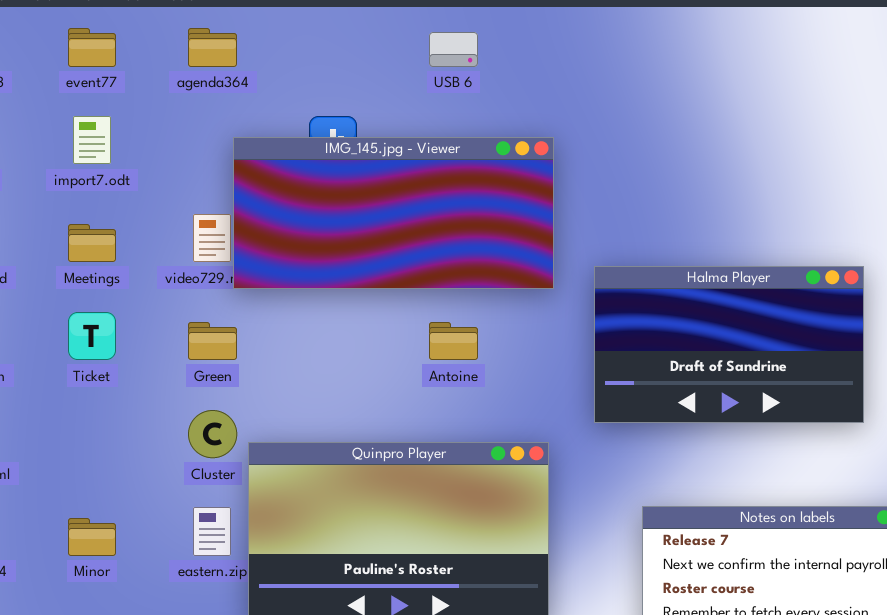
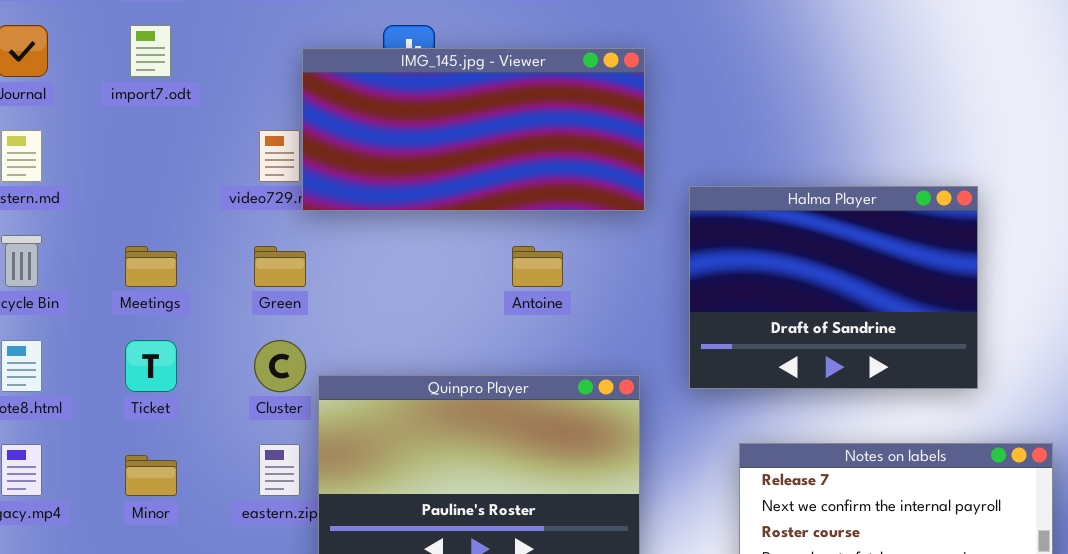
Meetings: [68,224,116,262] -> [125,246,177,287], moved
Halma Player: [594,266,864,423] -> [689,186,978,389], resized
Ticket: [68,312,116,360] -> [125,340,177,392], moved

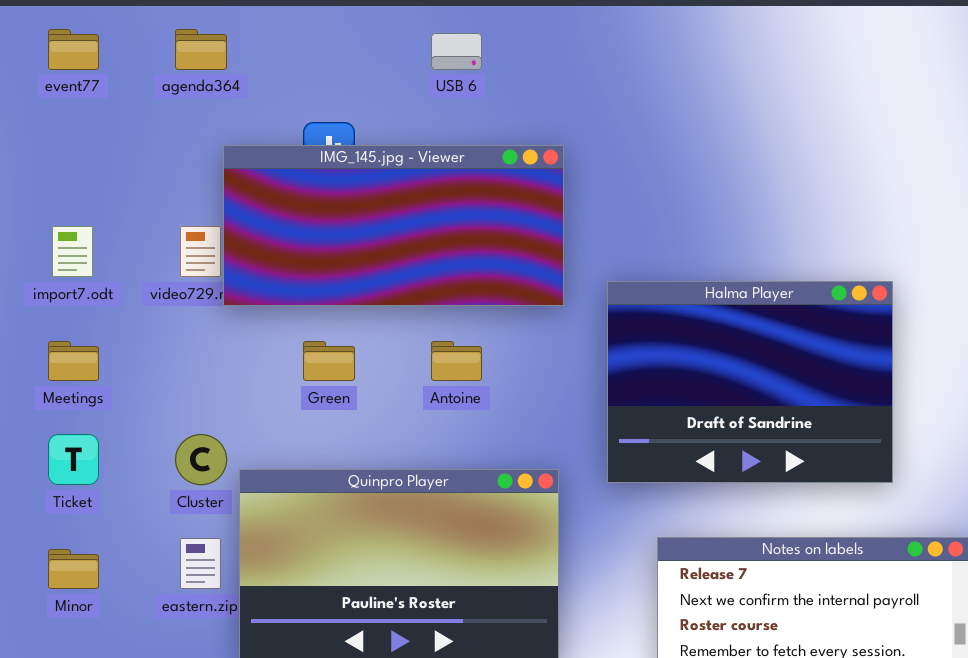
import7.odt: [130,25,171,77] -> [52,226,93,277], moved
Green: [254,246,306,287] -> [303,341,355,381], moved

